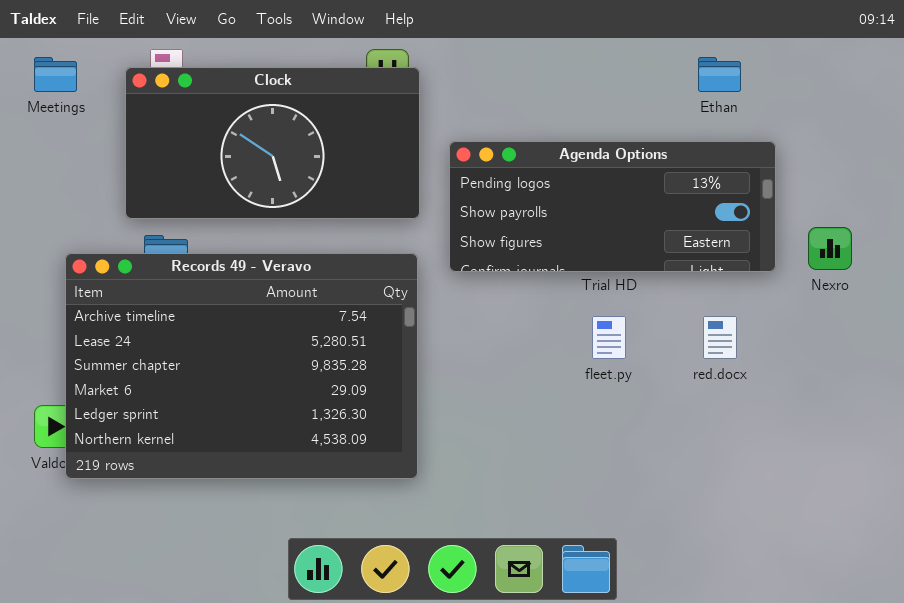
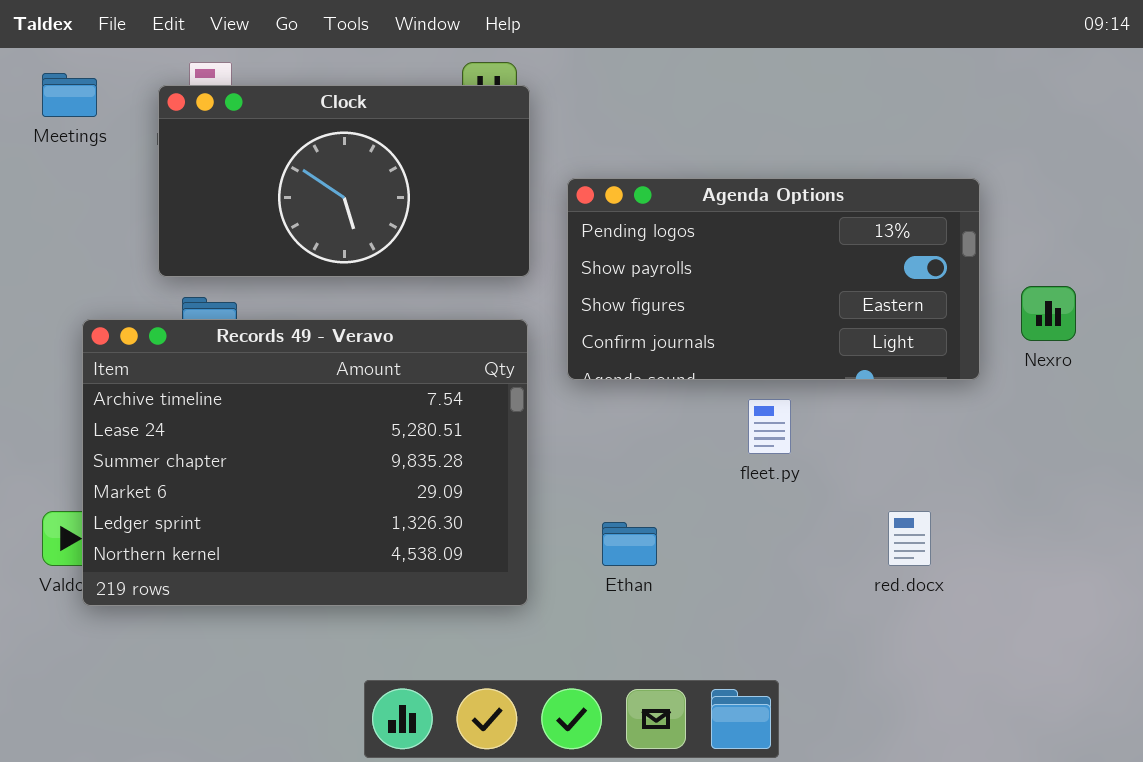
Ethan: [698,57,741,92] -> [602,522,657,566], moved
Agenda Options: [449,141,776,272] -> [567,178,980,380], resized
red.docx: [703,316,737,359] -> [888,511,931,566], moved

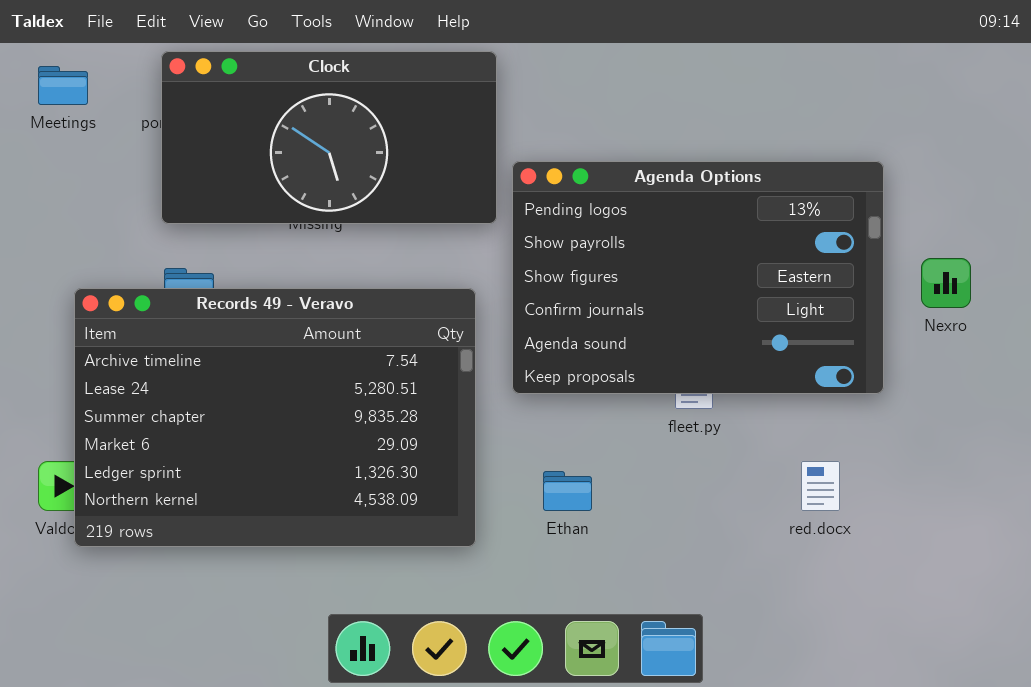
Clock: [158,85,530,277] -> [161,51,497,224], moved
Agenda Options: [567,178,980,380] -> [512,161,884,394], resized

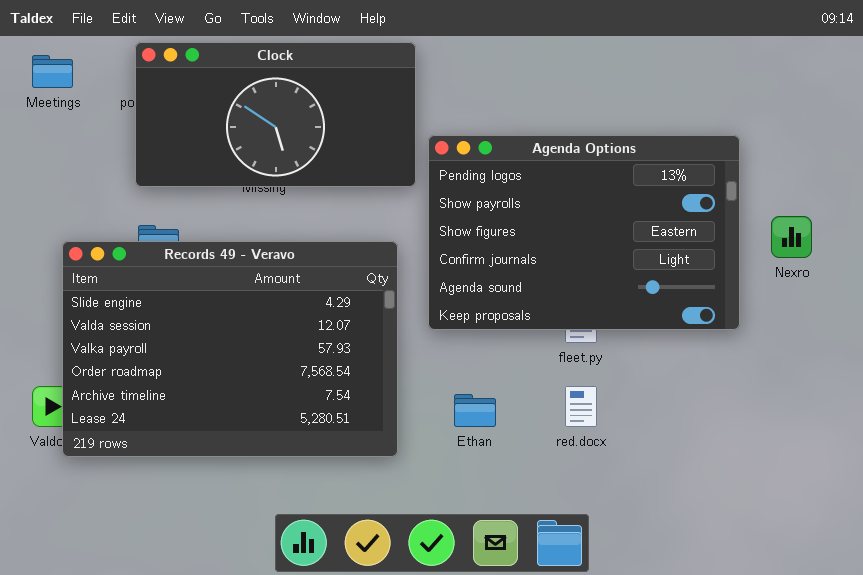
Records 49 - Veravo: [74,288,476,547] -> [62,241,398,457], scrolled up 4 rows
red.docx: [801,461,840,511] -> [565,386,597,427], moved

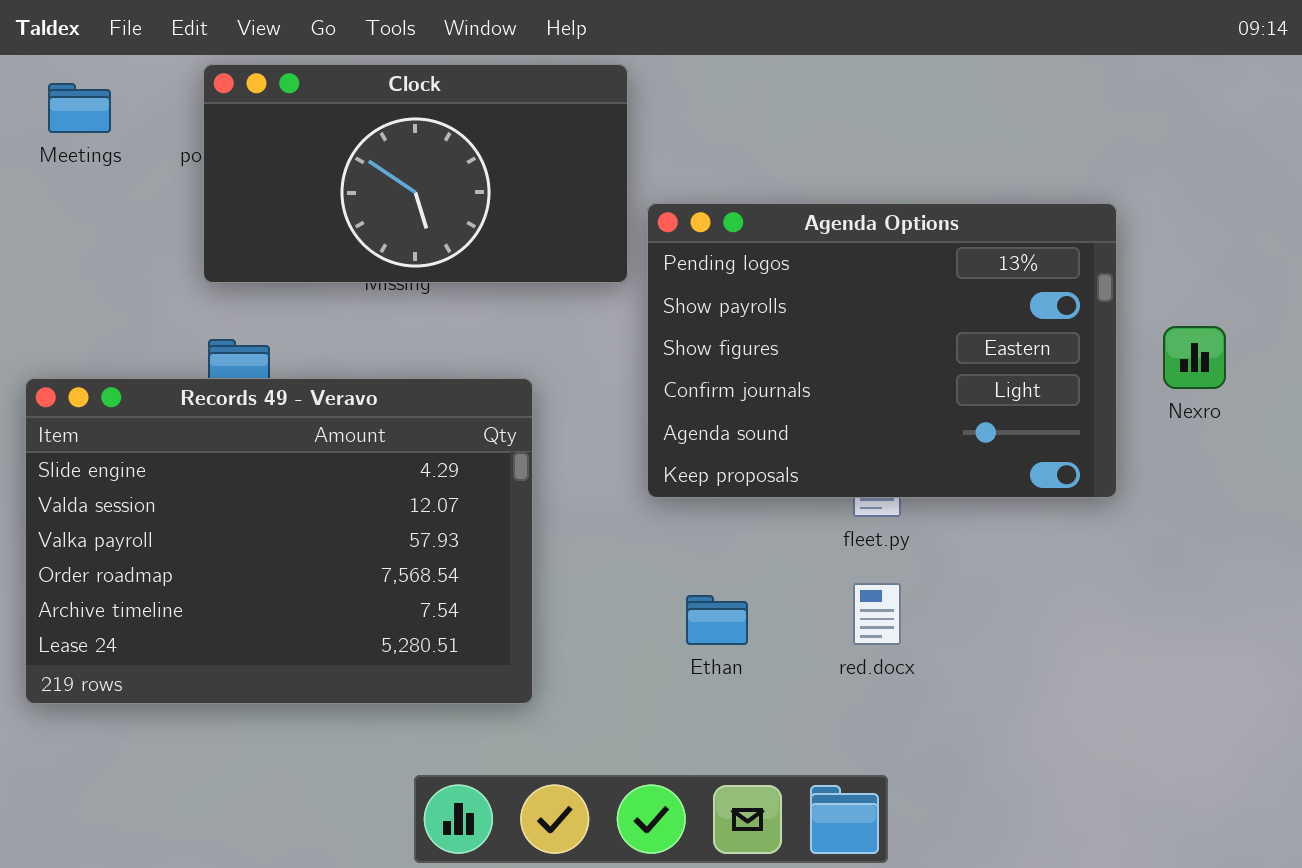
Records 49 - Veravo: [62,241,398,457] -> [25,378,533,704], moved

